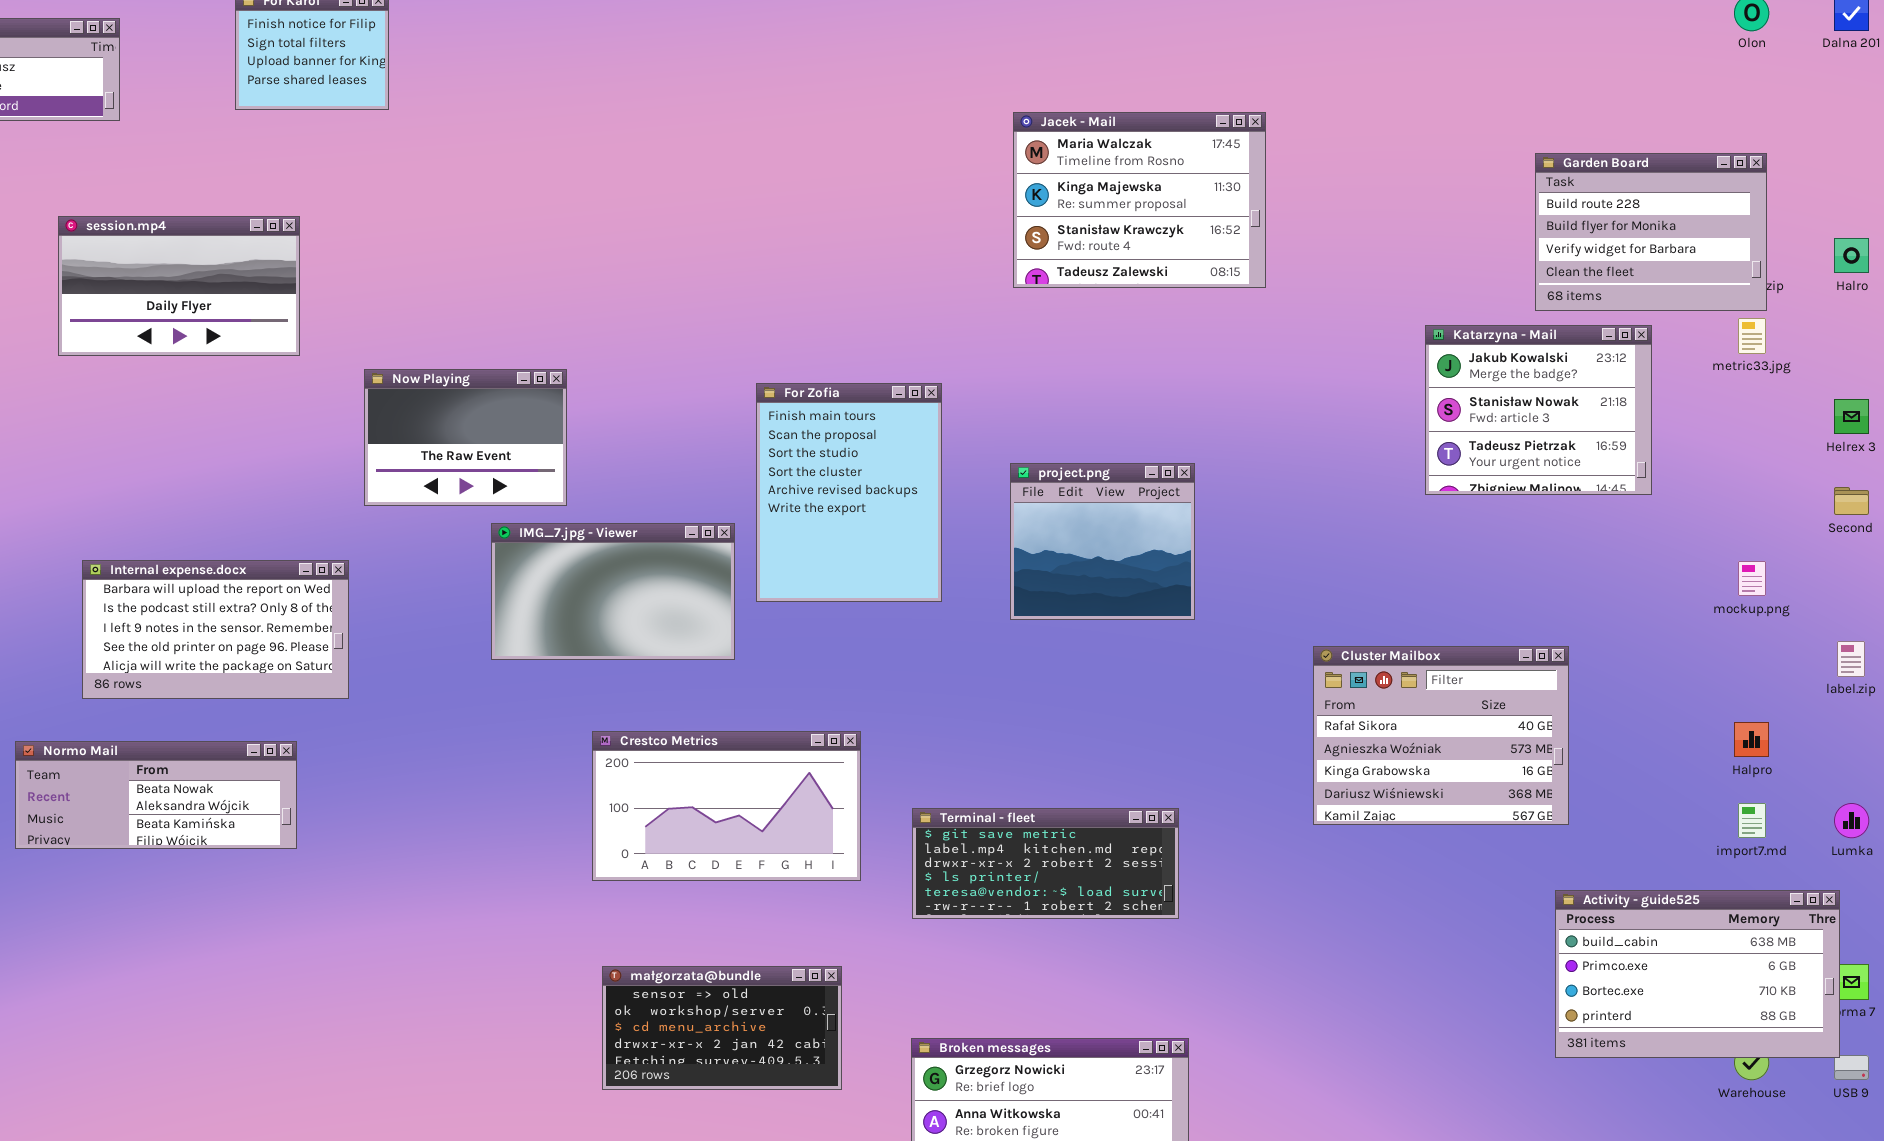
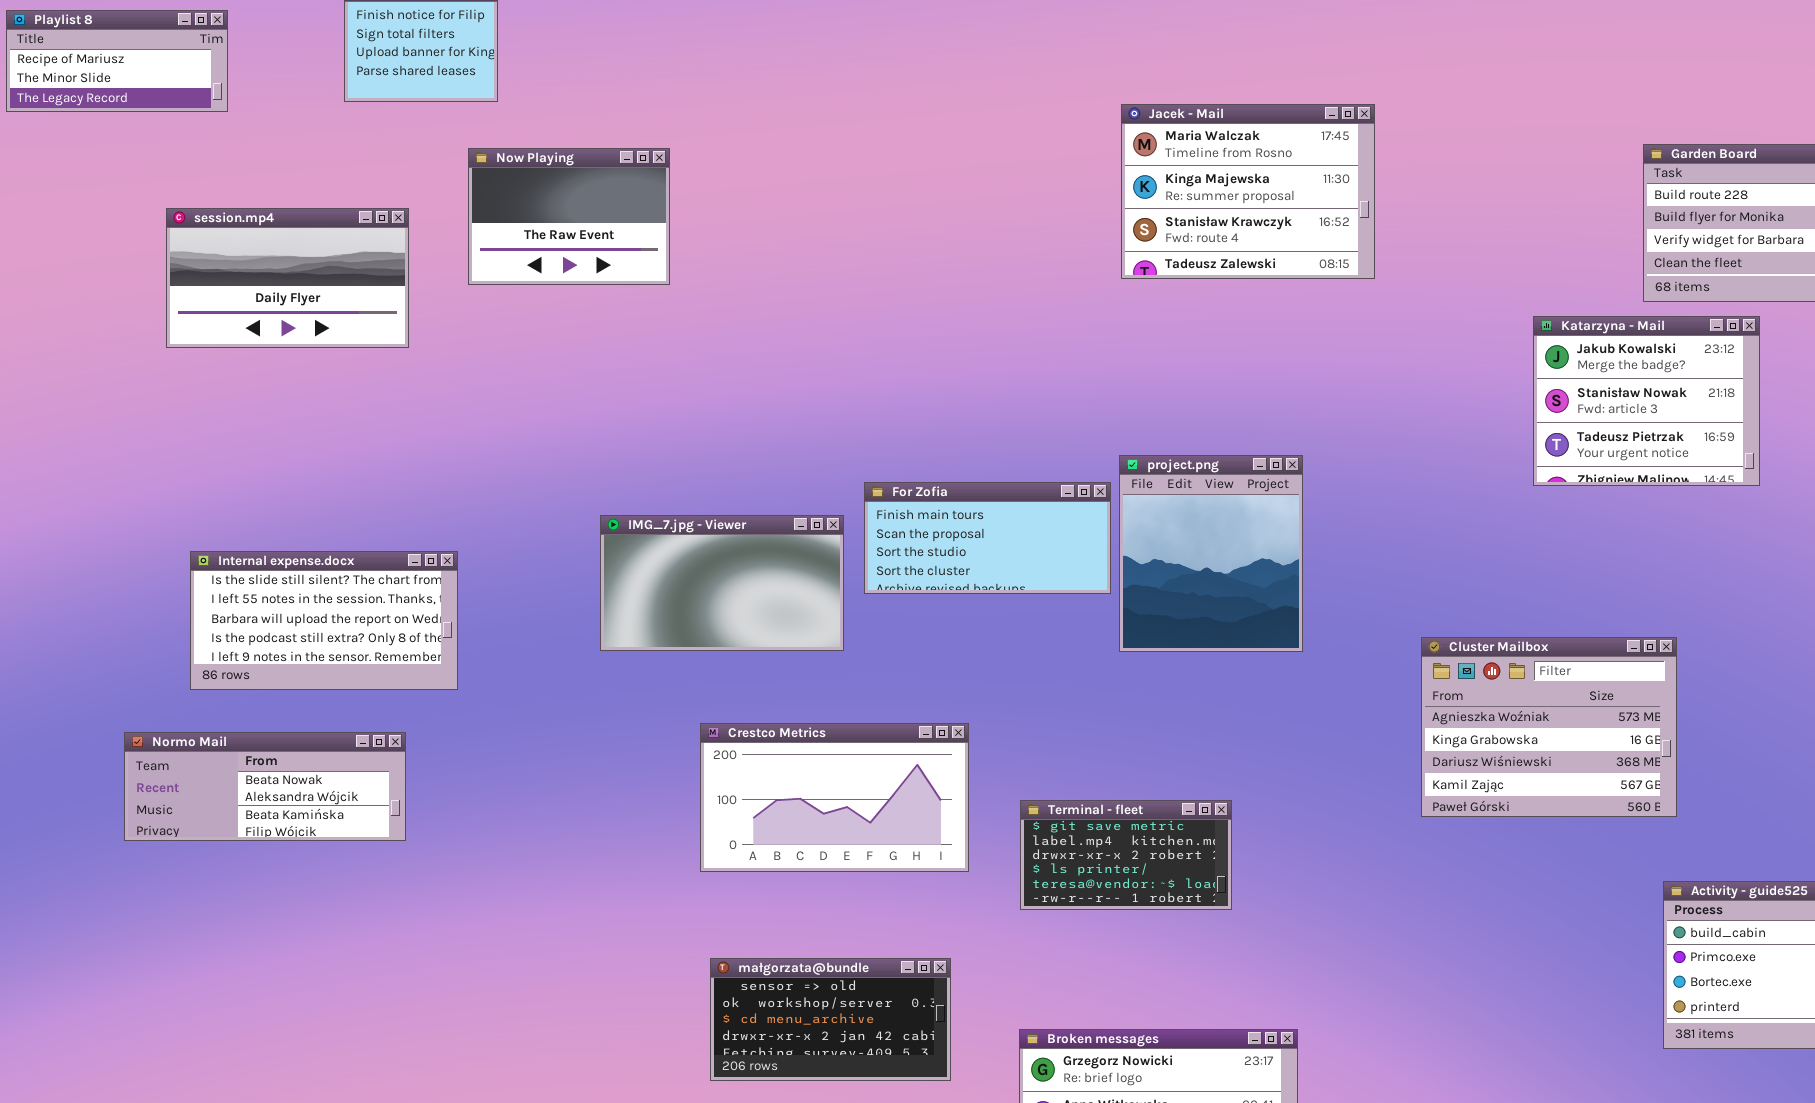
Now Playing: [364,369,567,506] -> [468,148,670,285], moved
For Zofia: [756,383,942,602] -> [864,482,1111,594], resized
project.png: [1010,463,1195,620] -> [1119,455,1303,652], resized
Internal expense.docx: [82,560,349,699] -> [190,551,458,690], scrolled up 2 rows
Cluster Mailbox: [1313,646,1569,825] -> [1421,637,1677,817], scrolled down 1 row
Terminal - fleet: [912,808,1179,919] -> [1020,800,1232,910], resized

